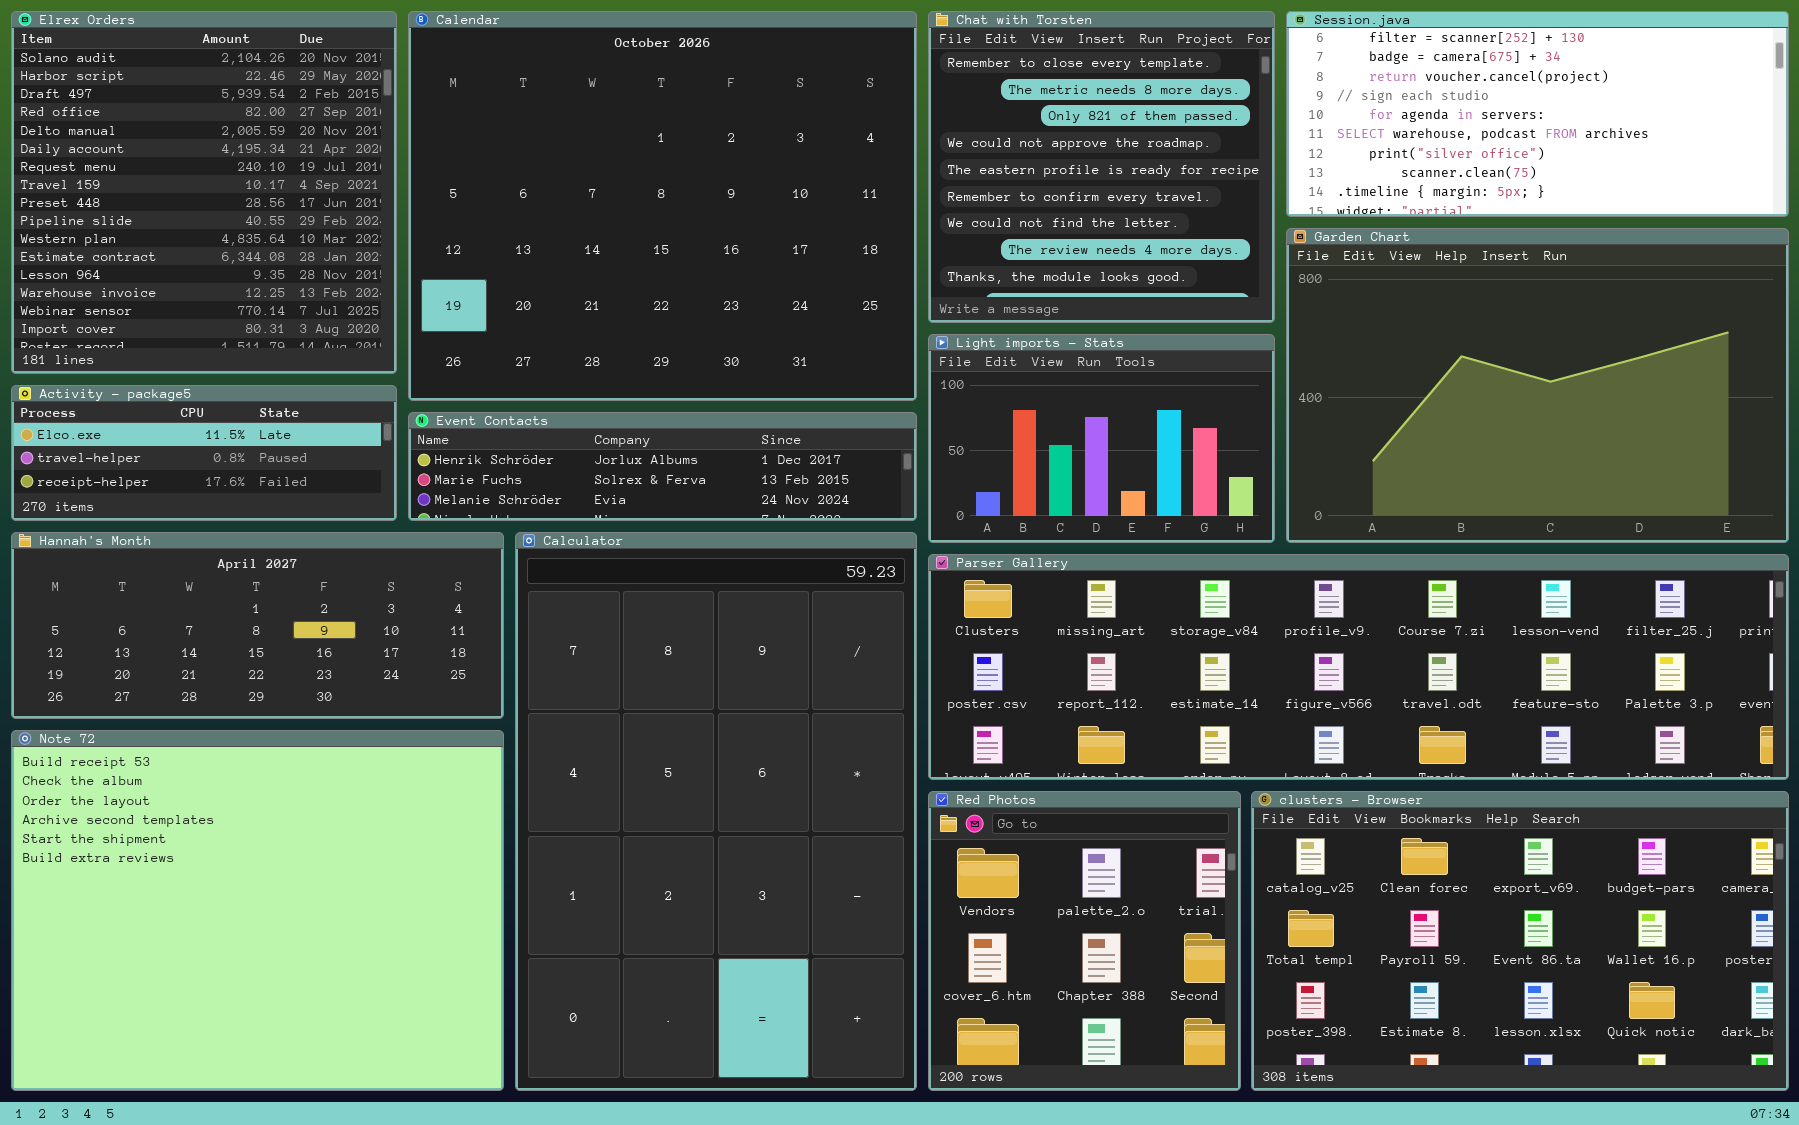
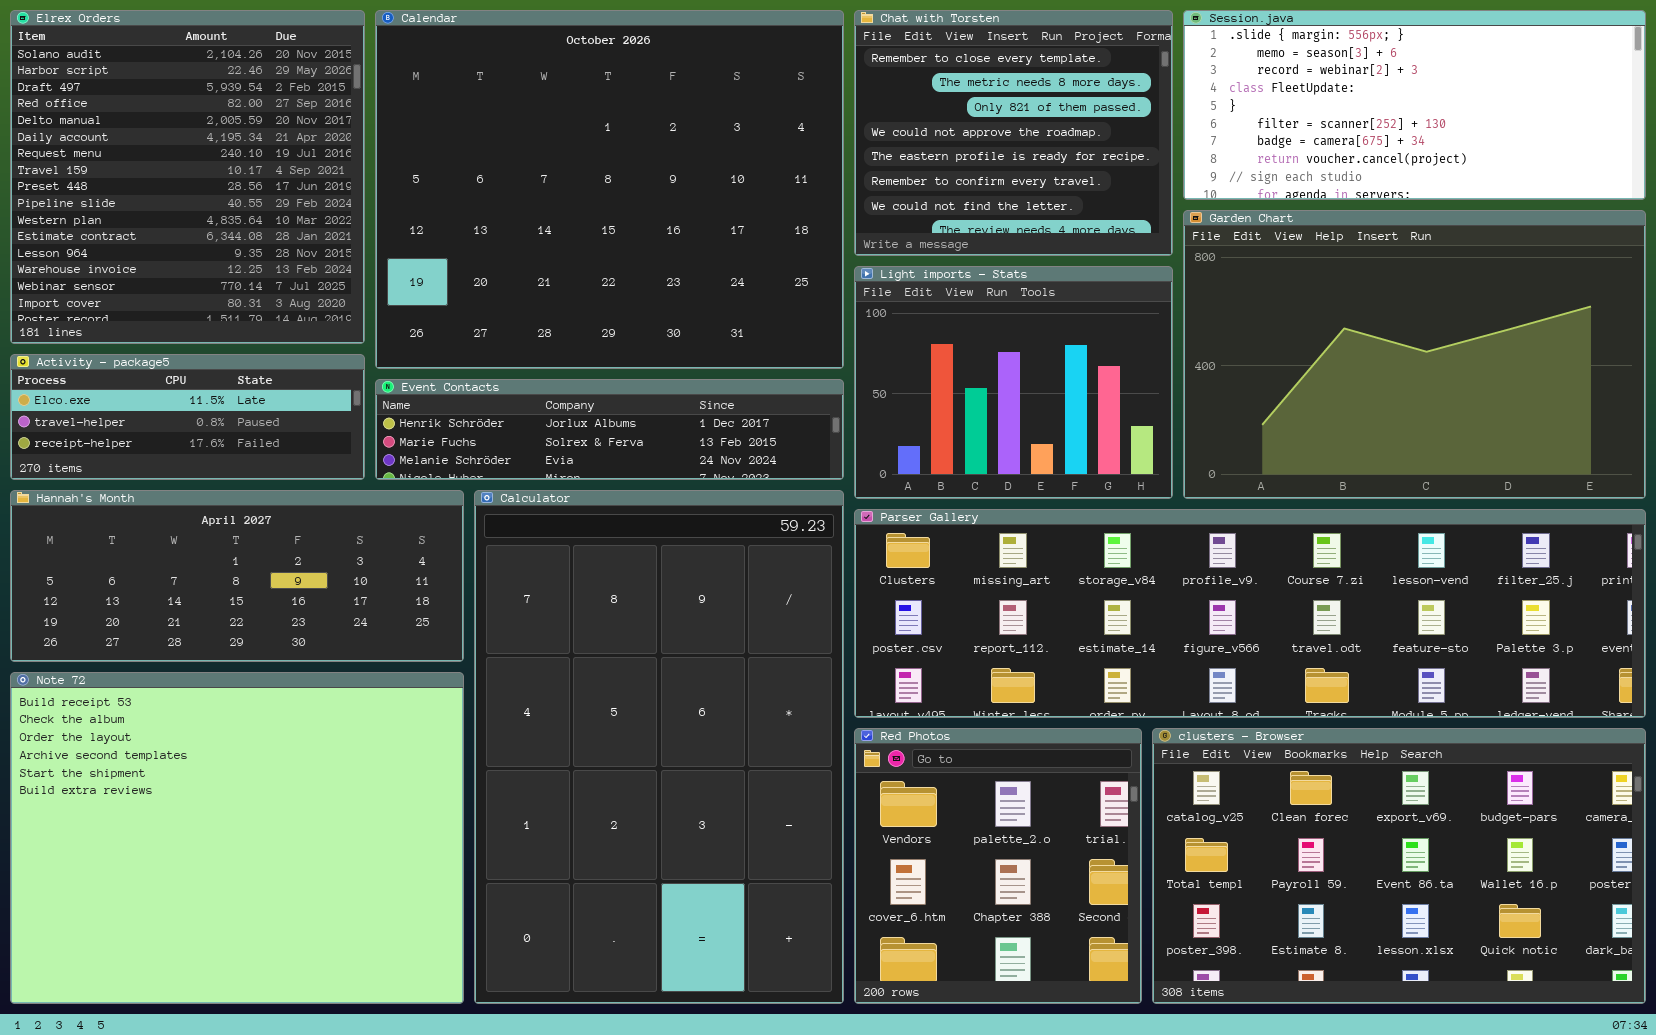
Chat with Torsten: [928,11,1275,323] -> [854,10,1173,256], resized
Session.java: [1286,11,1789,217] -> [1183,10,1646,200], scrolled up 5 rows
Light imports - Stats: [928,334,1275,543] -> [854,266,1173,499], resized

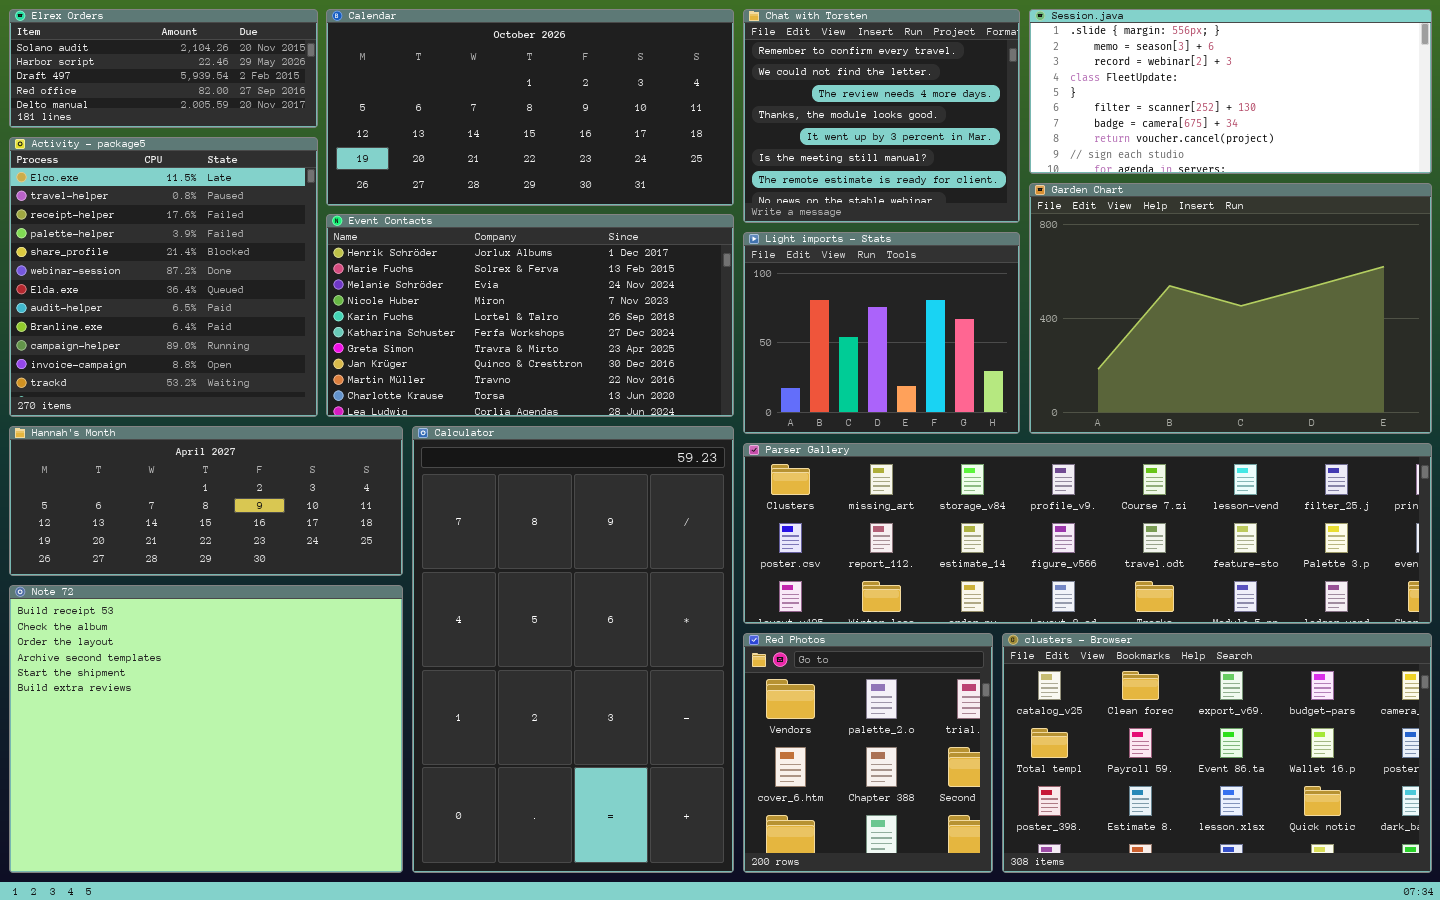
Elrex Orders: [10,10,365,344] -> [9,9,318,128], resized
Calendar: [375,10,844,369] -> [326,9,734,206], resized
Chat with Torsten: [854,10,1173,256] -> [743,9,1020,223], scrolled down 5 rows
Activity - package5: [10,354,365,480] -> [9,137,318,417], resized
Event Contacts: [375,379,844,480] -> [326,214,734,417], resized

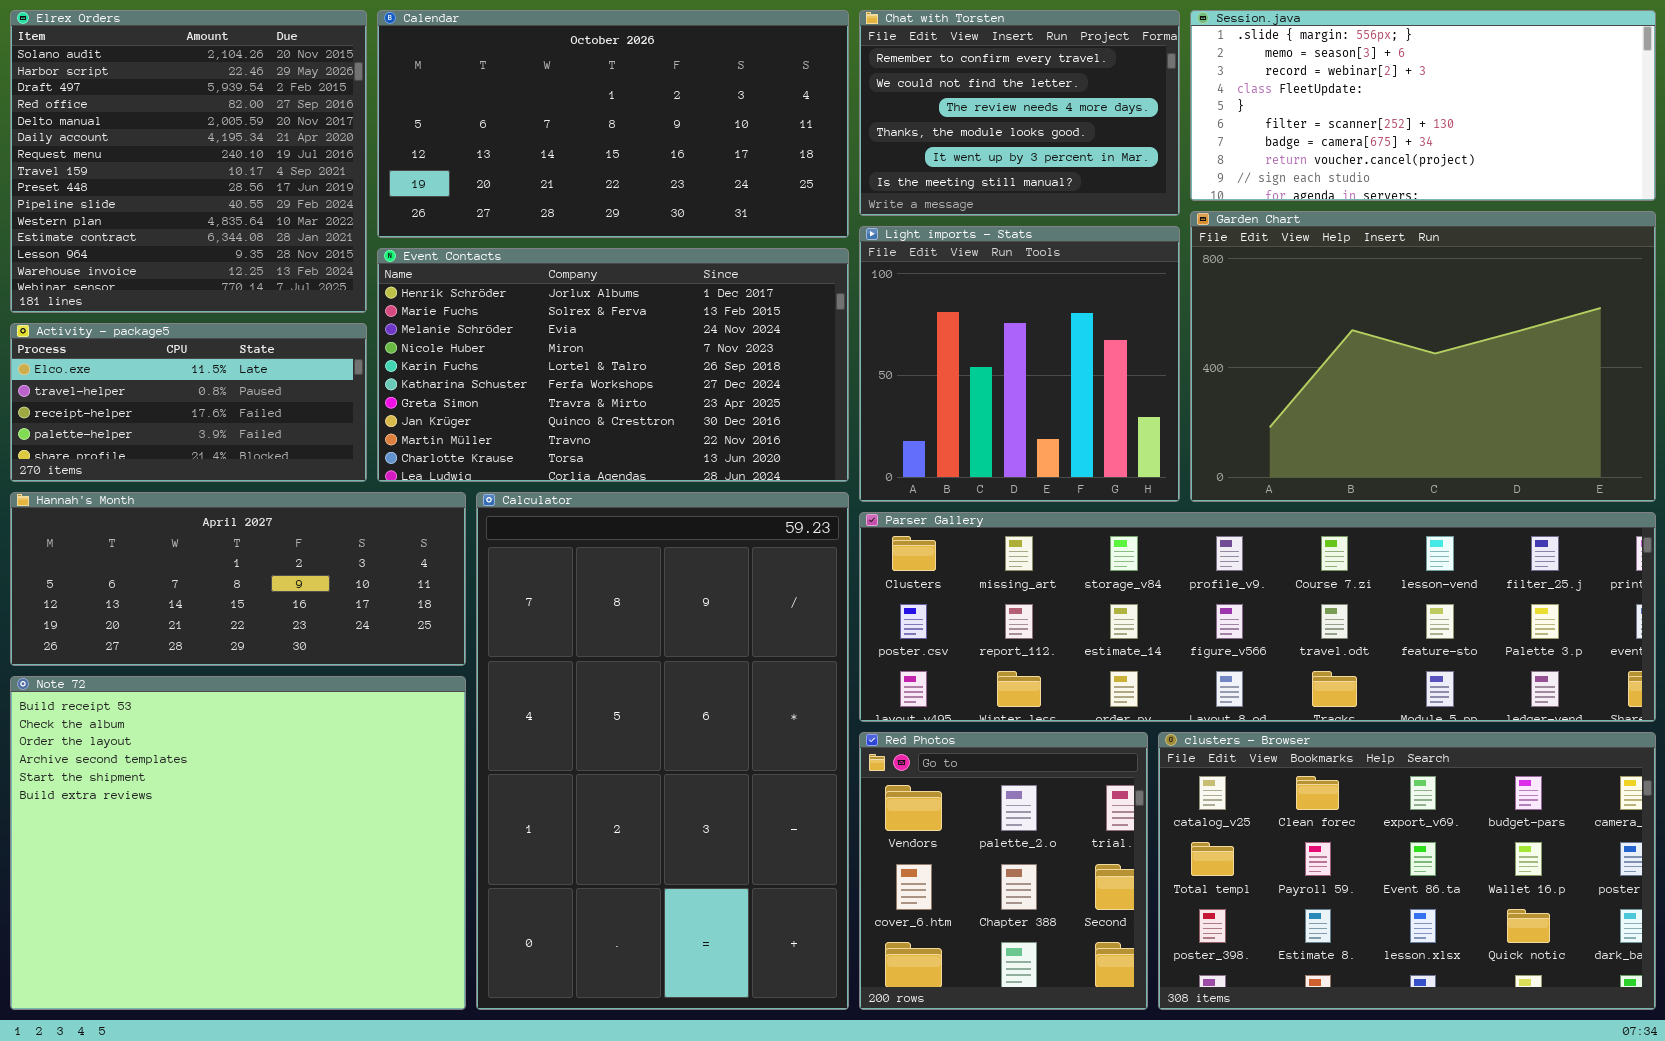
Elrex Orders: [9,9,318,128] -> [10,10,367,313], resized
Chat with Torsten: [743,9,1020,223] -> [859,10,1180,216], resized
Activity - package5: [9,137,318,417] -> [10,323,367,482], resized
Light imports - Stats: [743,232,1020,434] -> [859,226,1180,502], resized

